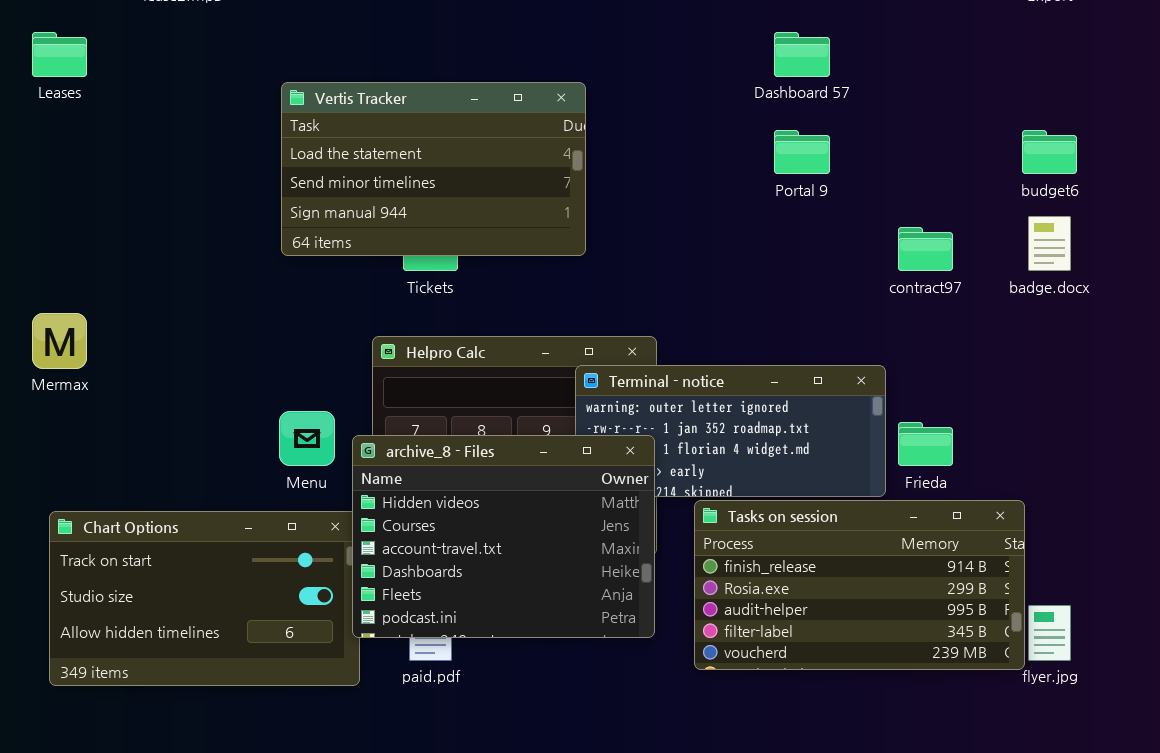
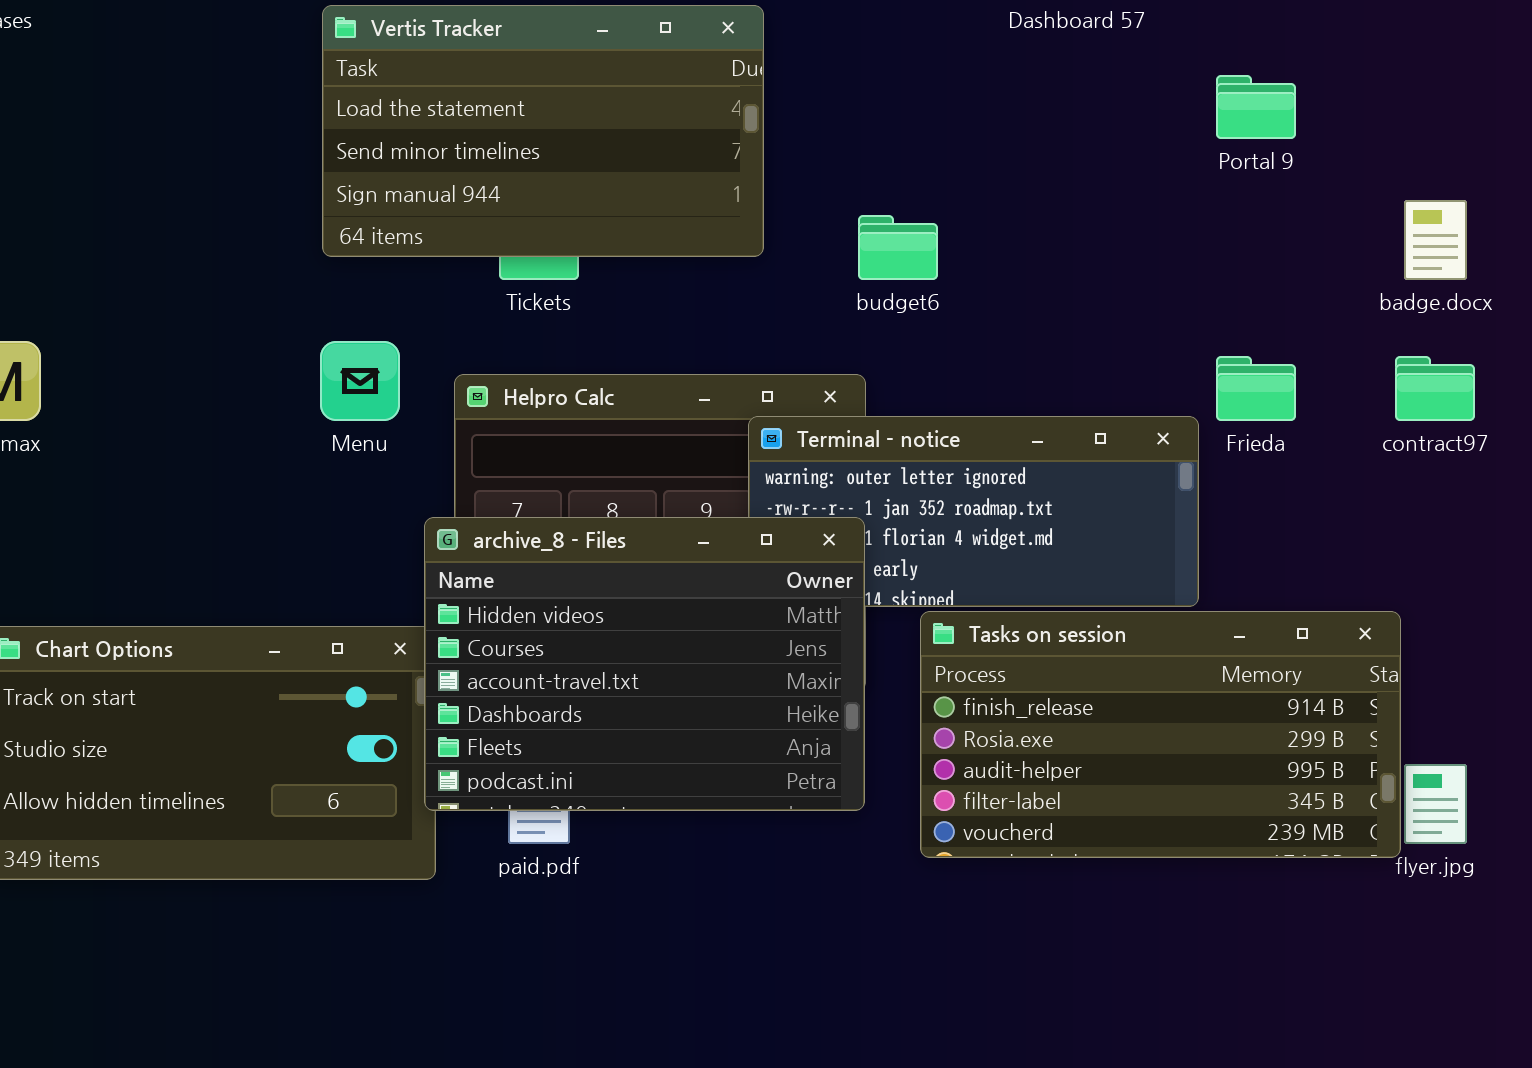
Portal 9: [774,130,830,174] -> [1216,75,1296,139], moved
budget6: [1022,130,1077,174] -> [858,215,938,280], moved
contract97: [898,227,953,271] -> [1395,356,1475,421], moved
Menu: [279,411,335,466] -> [320,341,400,421], moved
Frieda: [898,422,953,466] -> [1216,356,1296,421], moved

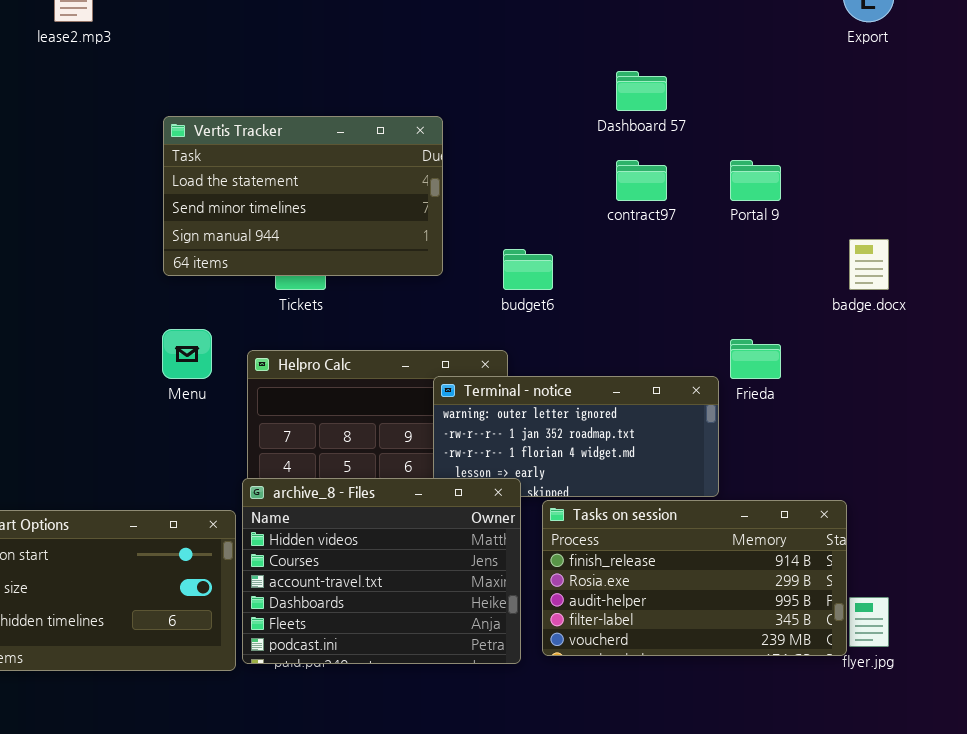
contract97: [1395,356,1475,421] -> [616,160,667,201], moved
archive_8 - Files: [424,517,865,811] -> [242,478,521,664], moved

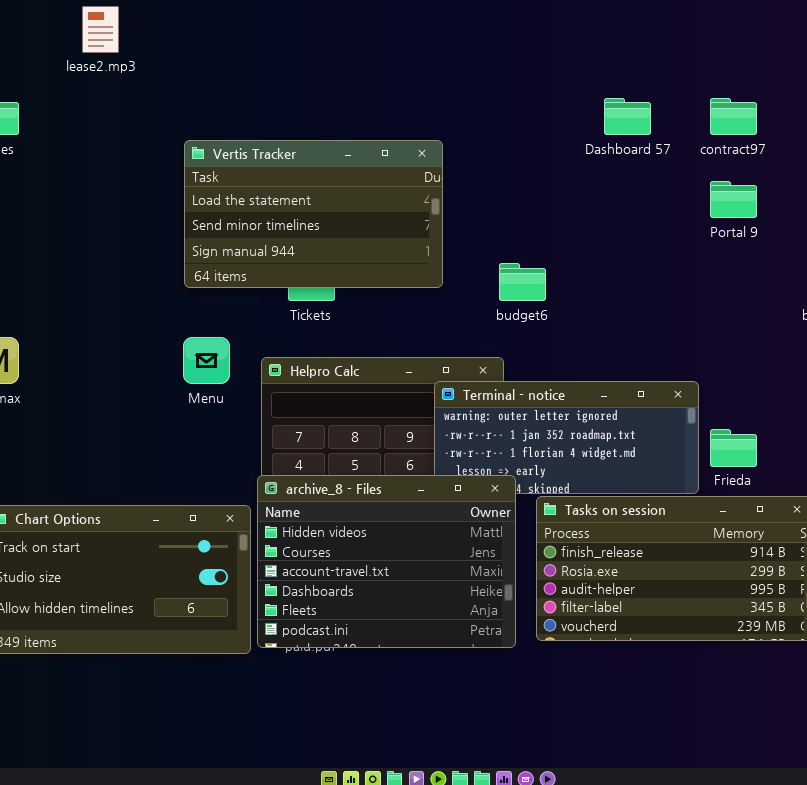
contract97: [616,160,667,201] -> [710,98,757,135], moved
Frieda: [730,339,781,379] -> [710,429,757,467], moved

